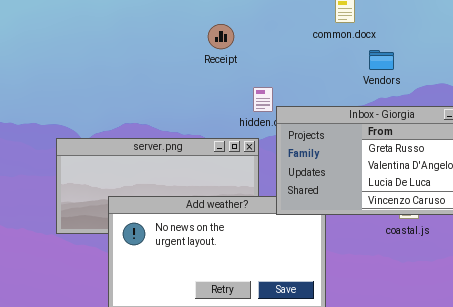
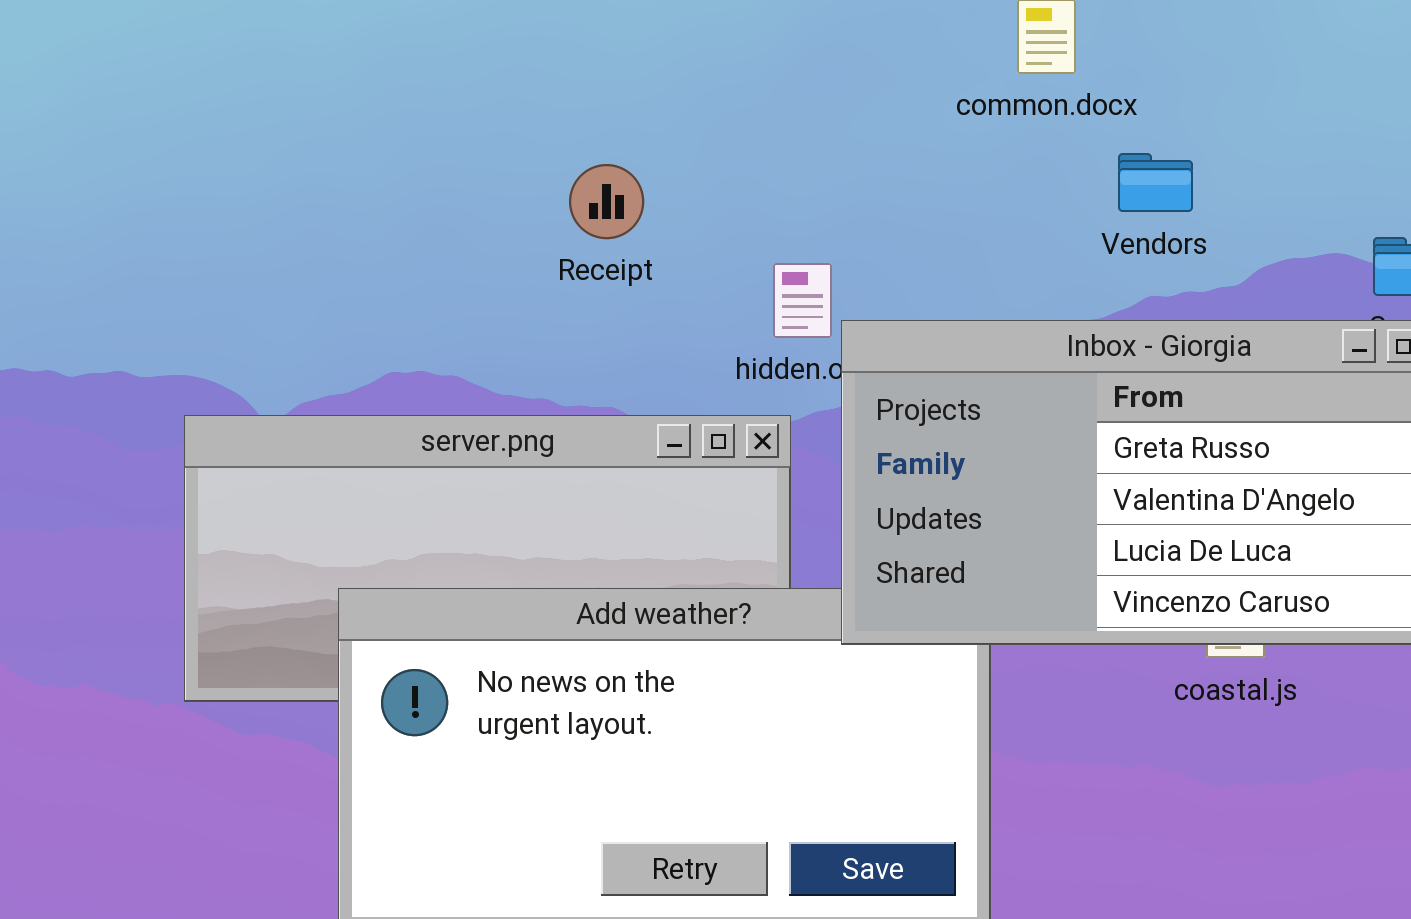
Receipt: [208,24,234,49] -> [569,164,644,239], moved

